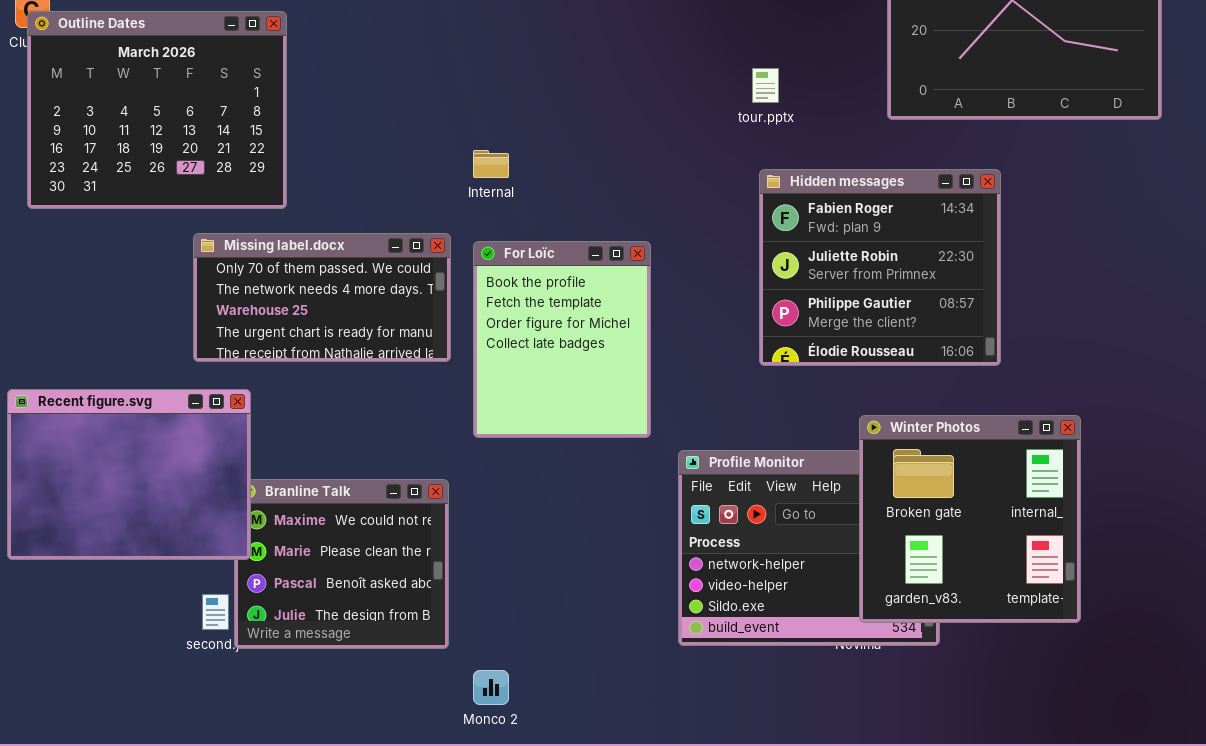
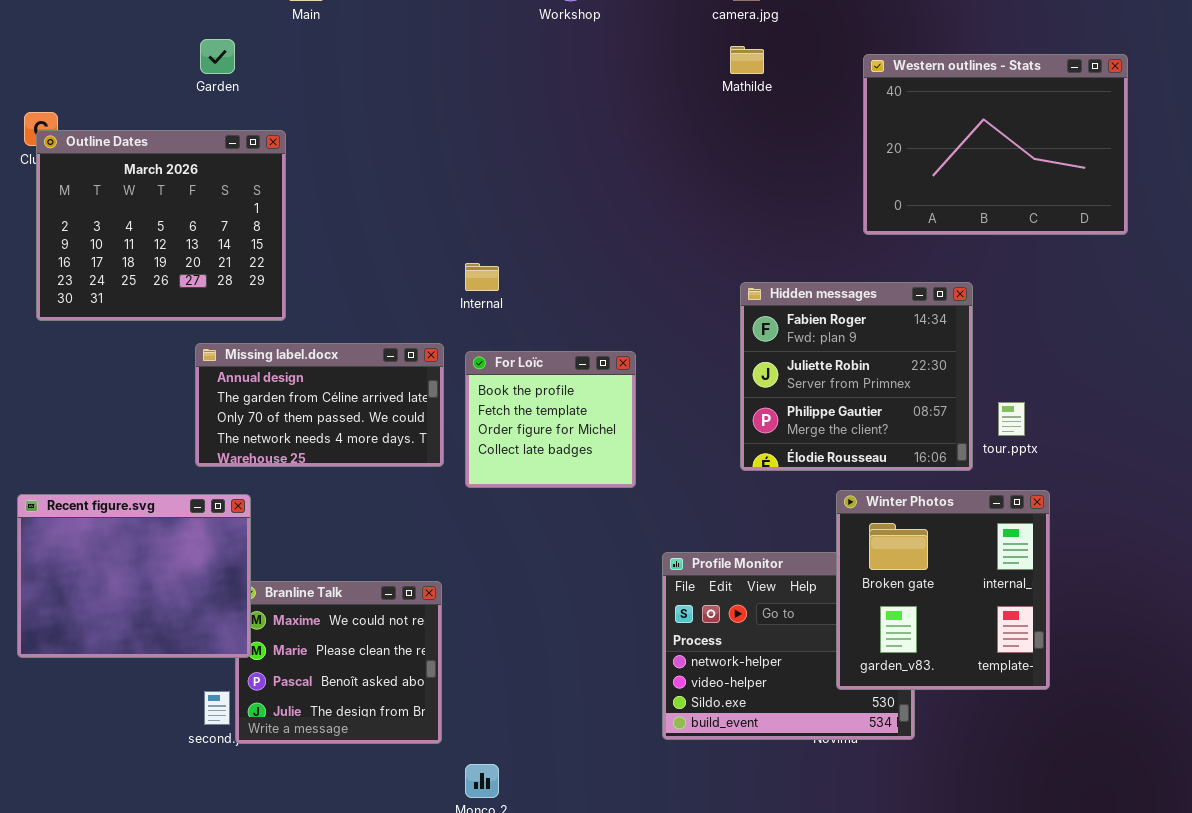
tour.pptx: [752,68,779,103] -> [998,402,1025,436], moved
Missing label.docx: [193,233,451,362] -> [195,343,444,467], scrolled up 2 rows
For Loïc: [473,241,651,438] -> [465,351,636,488], resized
Winter Photos: [859,415,1081,623] -> [836,490,1050,690], moved

